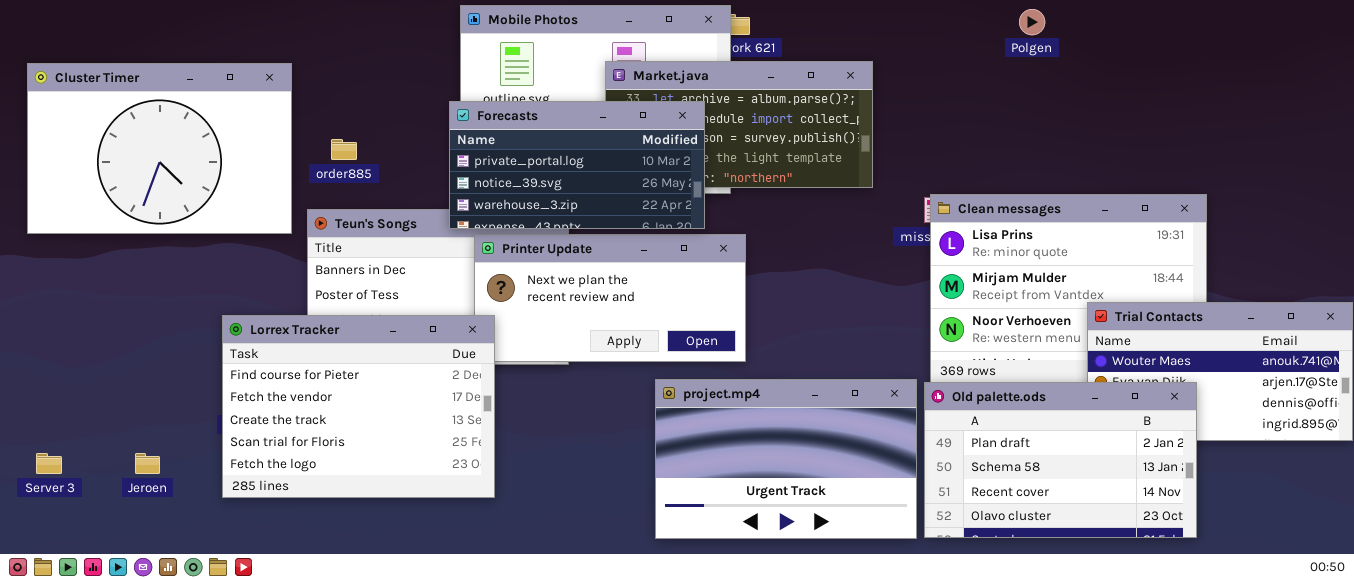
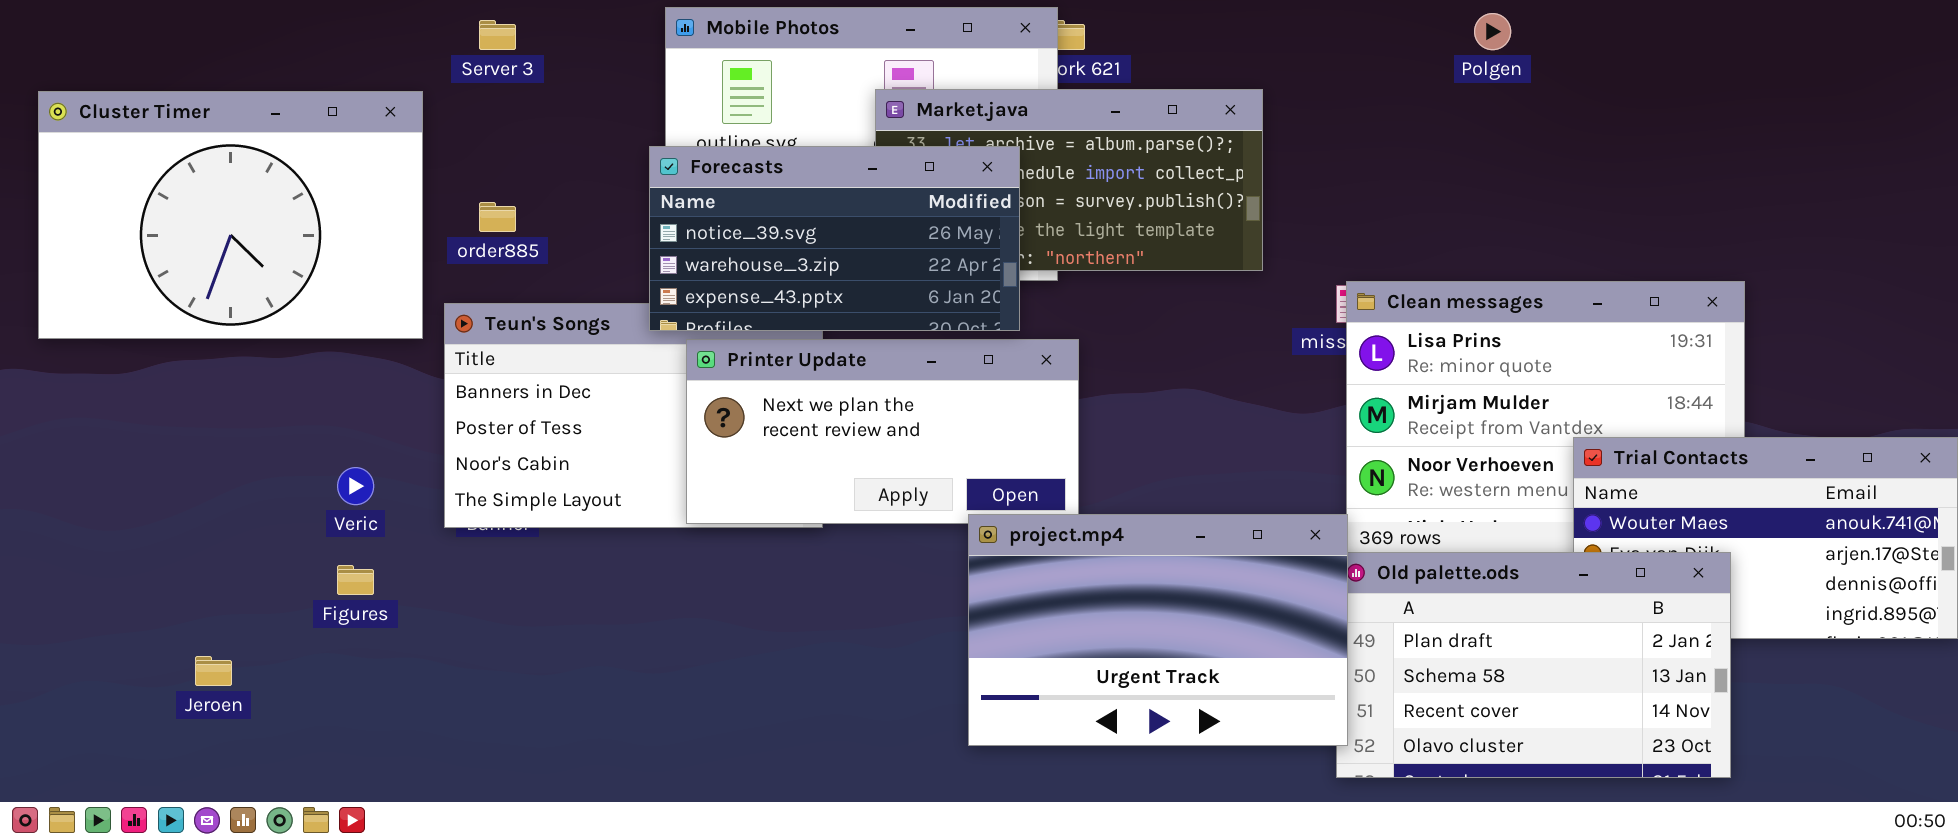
Forecasts: [449,101,705,229] -> [649,146,1020,331], scrolled down 1 row
Lorrex Tracker: [222,315,495,498] -> none, closed
project.mp4: [655,379,917,539] -> [968,514,1348,746], moved
Server 3: [36,453,62,474] -> [479,20,516,50], moved

